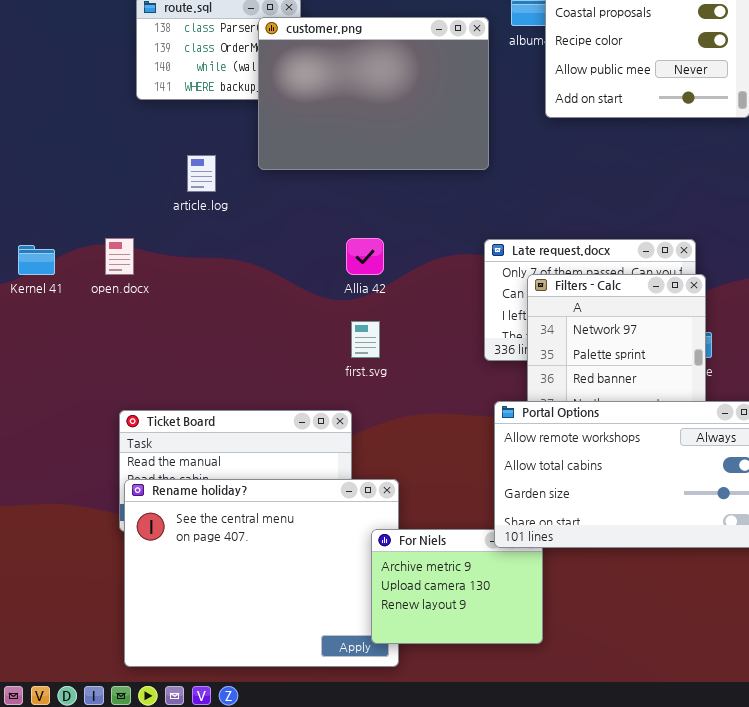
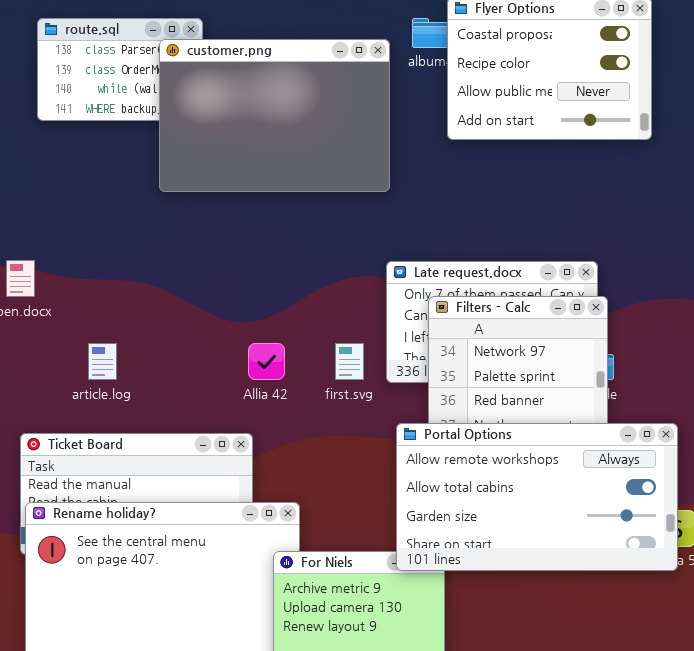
article.log: [187,155,216,192] -> [88,343,117,380], moved
Allia 42: [346,238,384,275] -> [248,343,285,380], moved
first.svg: [351,321,380,358] -> [335,343,364,380], moved

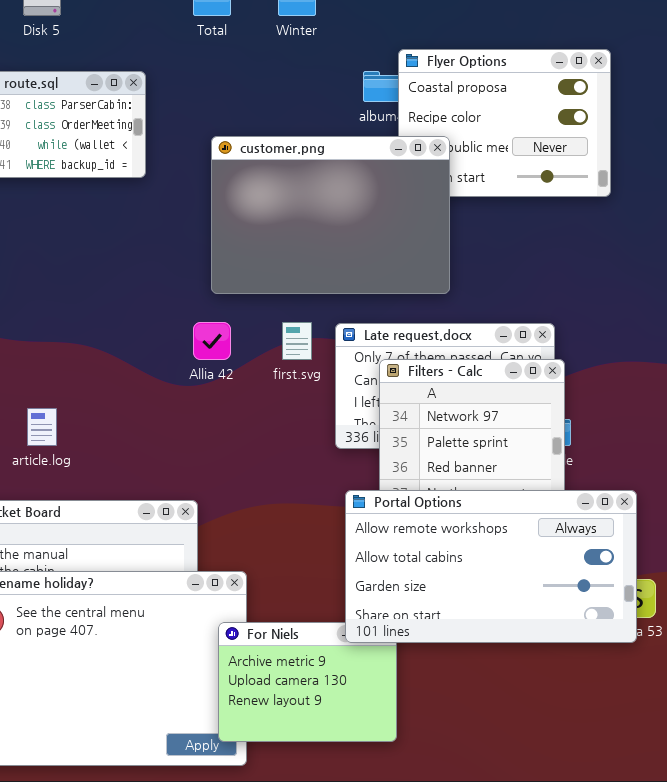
customer.png: [159,39,390,192] -> [211,136,450,294], moved
Allia 42: [248,343,285,380] -> [193,322,231,360], moved
first.svg: [335,343,364,380] -> [282,322,312,360], moved

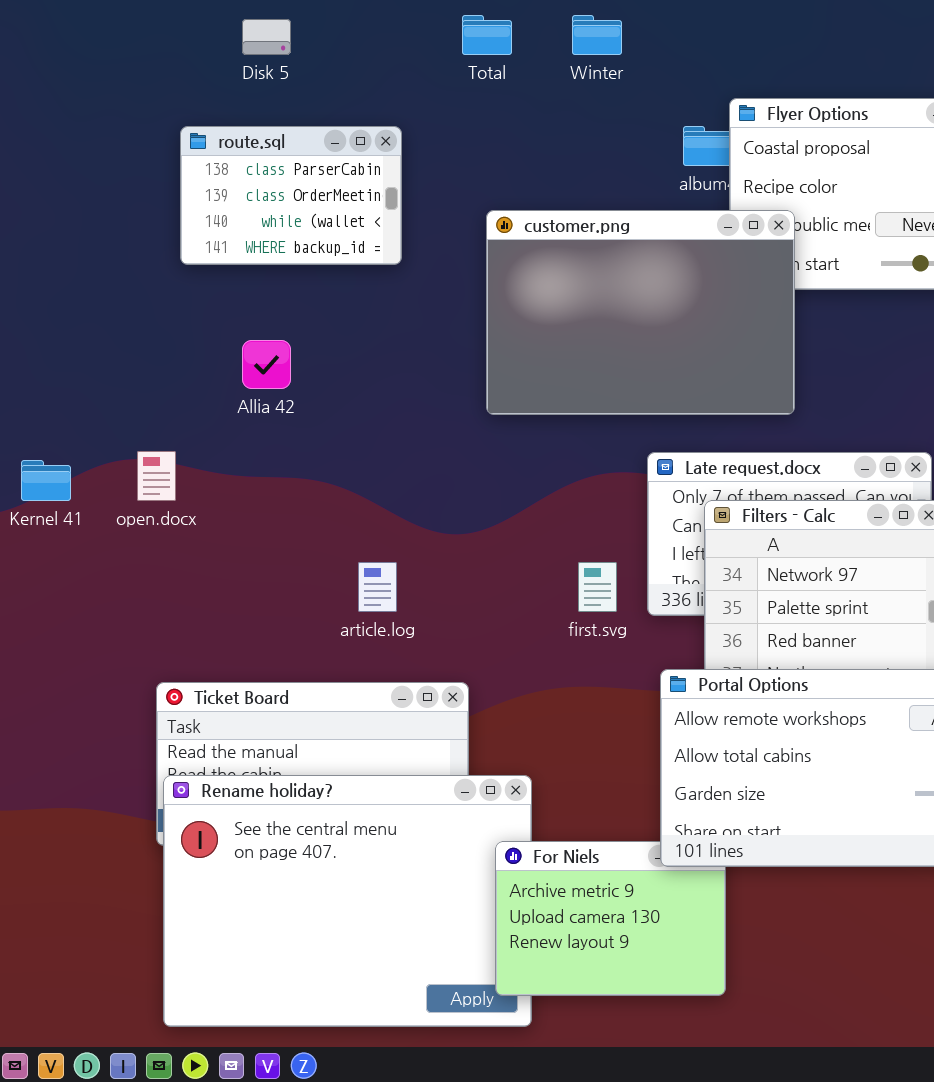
Allia 42: [193,322,231,360] -> [242,340,291,389], moved
first.svg: [282,322,312,360] -> [578,562,617,612], moved
article.log: [27,408,57,446] -> [358,562,397,612], moved

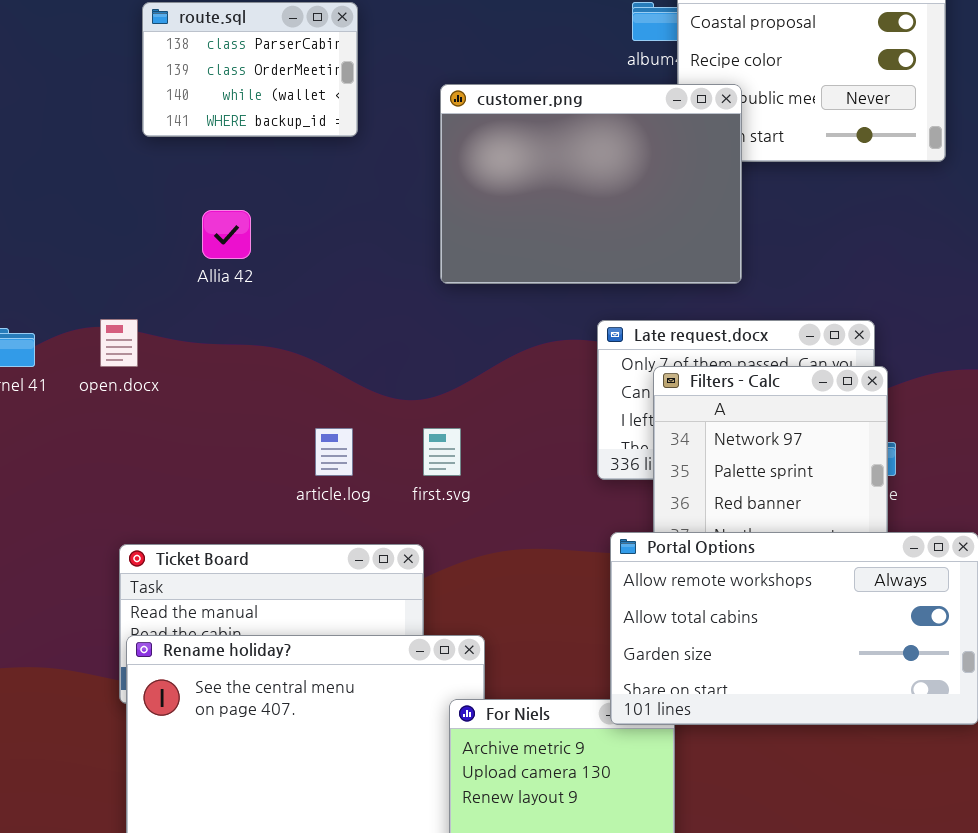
first.svg: [578,562,617,612] -> [423,428,461,476], moved

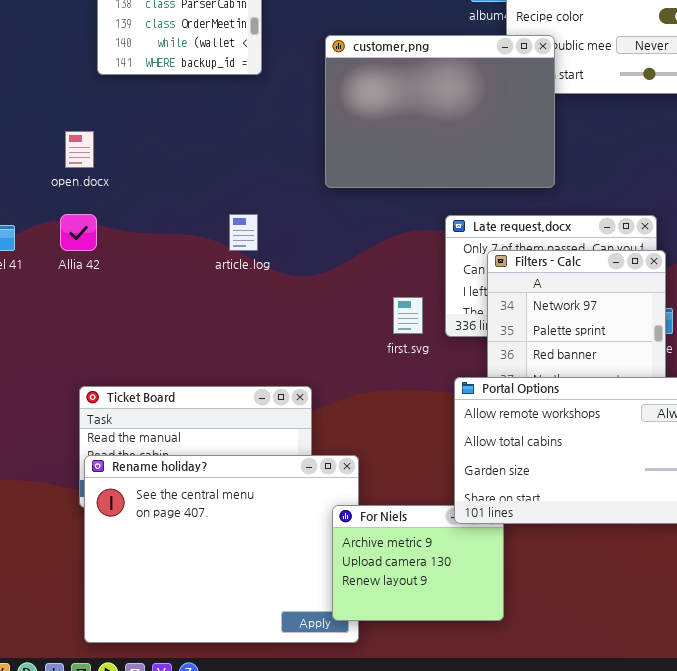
Allia 42: [202,210,251,259] -> [60,214,97,251], moved
open.docx: [100,319,138,367] -> [65,131,94,168], moved
article.log: [315,428,353,476] -> [229,214,258,251], moved
first.svg: [423,428,461,476] -> [393,297,423,334], moved

